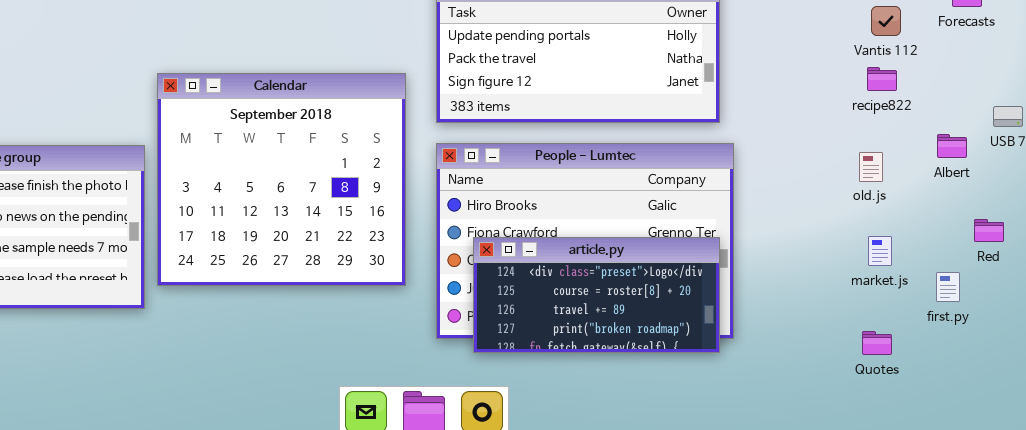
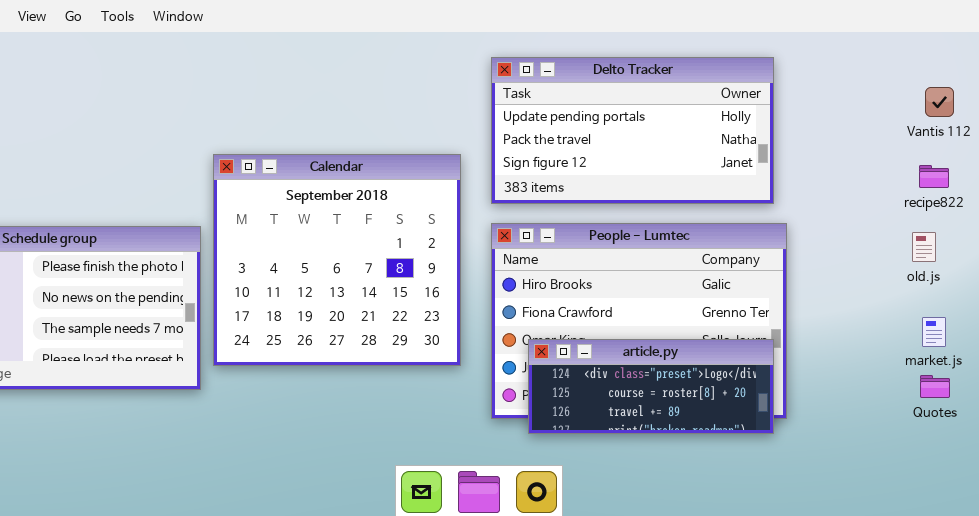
recipe822: [867,67,897,91] -> [919,165,949,188], moved
article.py: [473,237,720,353] -> [528,339,774,434], resized
Quotes: [862,331,892,355] -> [920,375,950,398], moved

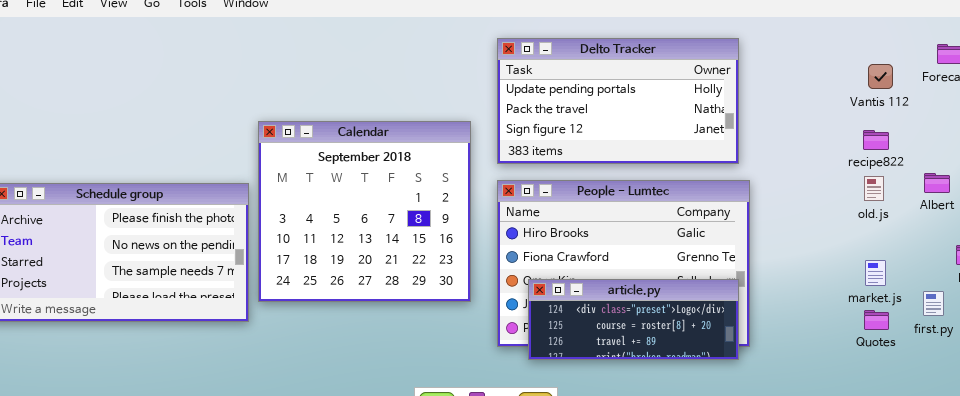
old.js: [912,232,936,262] -> [864,176,884,201], moved

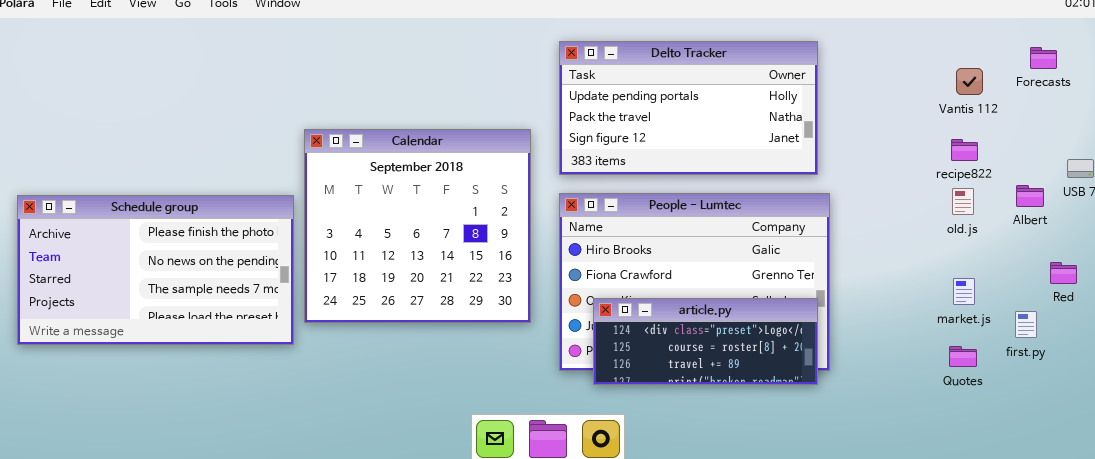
Quotes: [864,310,889,330] -> [949,346,977,367], moved

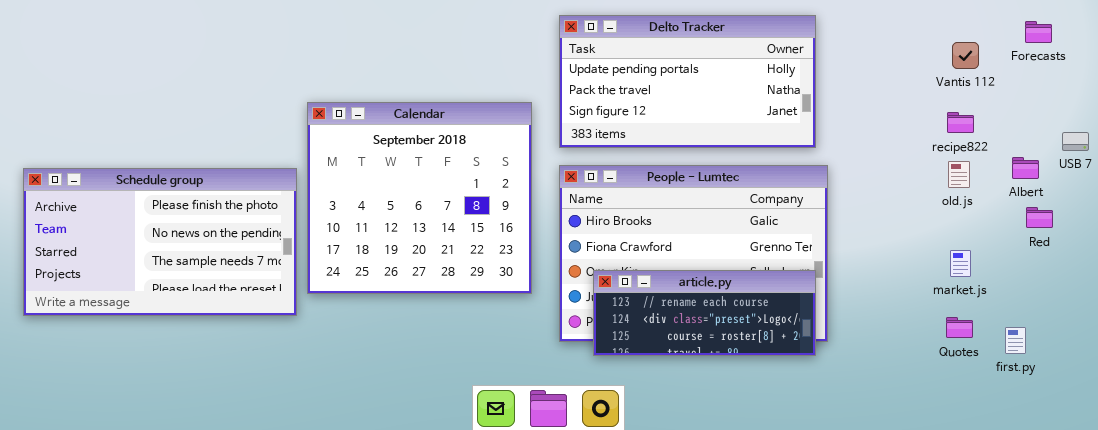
Red: [1050,262,1077,284] -> [1026,207,1053,228], moved
article.py: [593,298,818,385] -> [593,270,816,356], scrolled up 1 row
first.py: [1015,311,1037,338] -> [1005,327,1026,354], moved

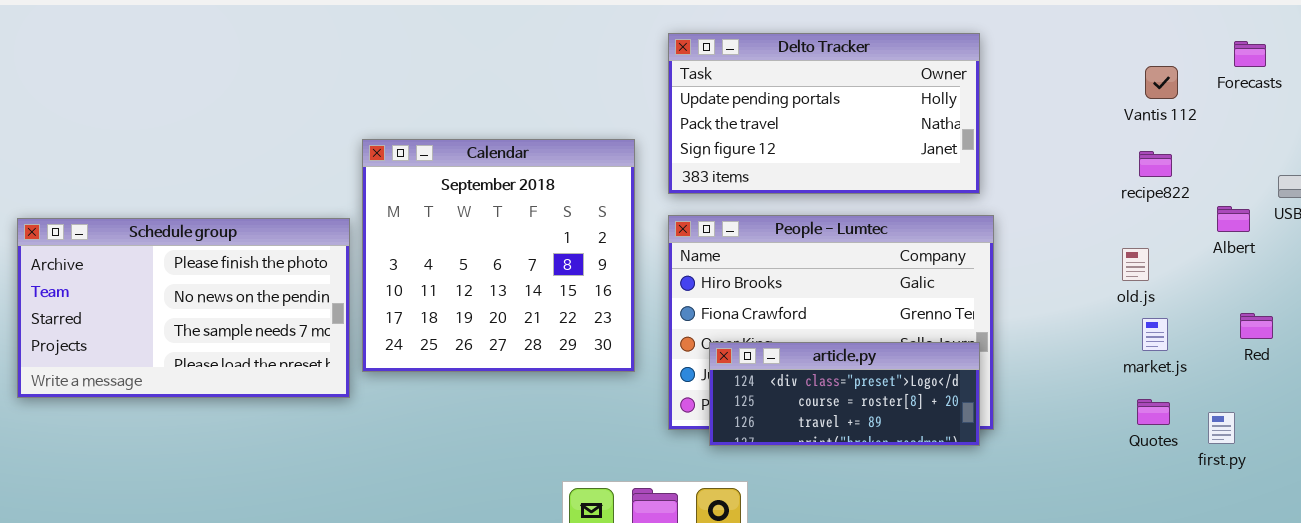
old.js: [948,161,970,188] -> [1122,248,1149,281], moved
Red: [1026,207,1053,228] -> [1240,313,1273,339], moved
article.py: [593,270,816,356] -> [709,342,980,446], scrolled down 1 row

